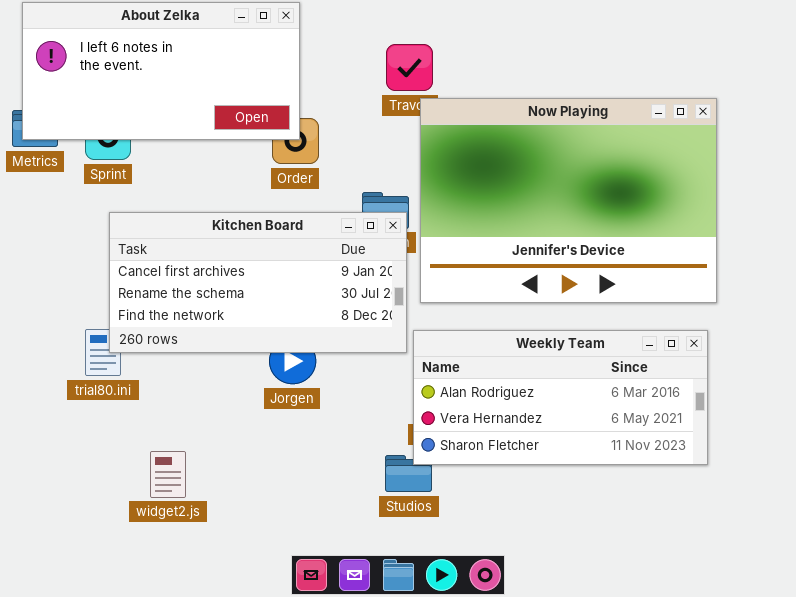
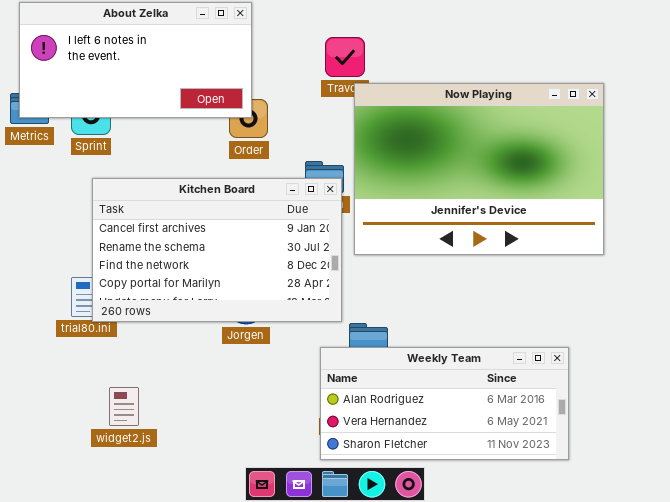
Kitchen Board: [109,212,407,353] -> [92,178,342,322], resized
Weekly Team: [413,330,708,465] -> [320,347,569,460], moved
widget2.js: [150,451,186,498] -> [109,387,139,426], moved

